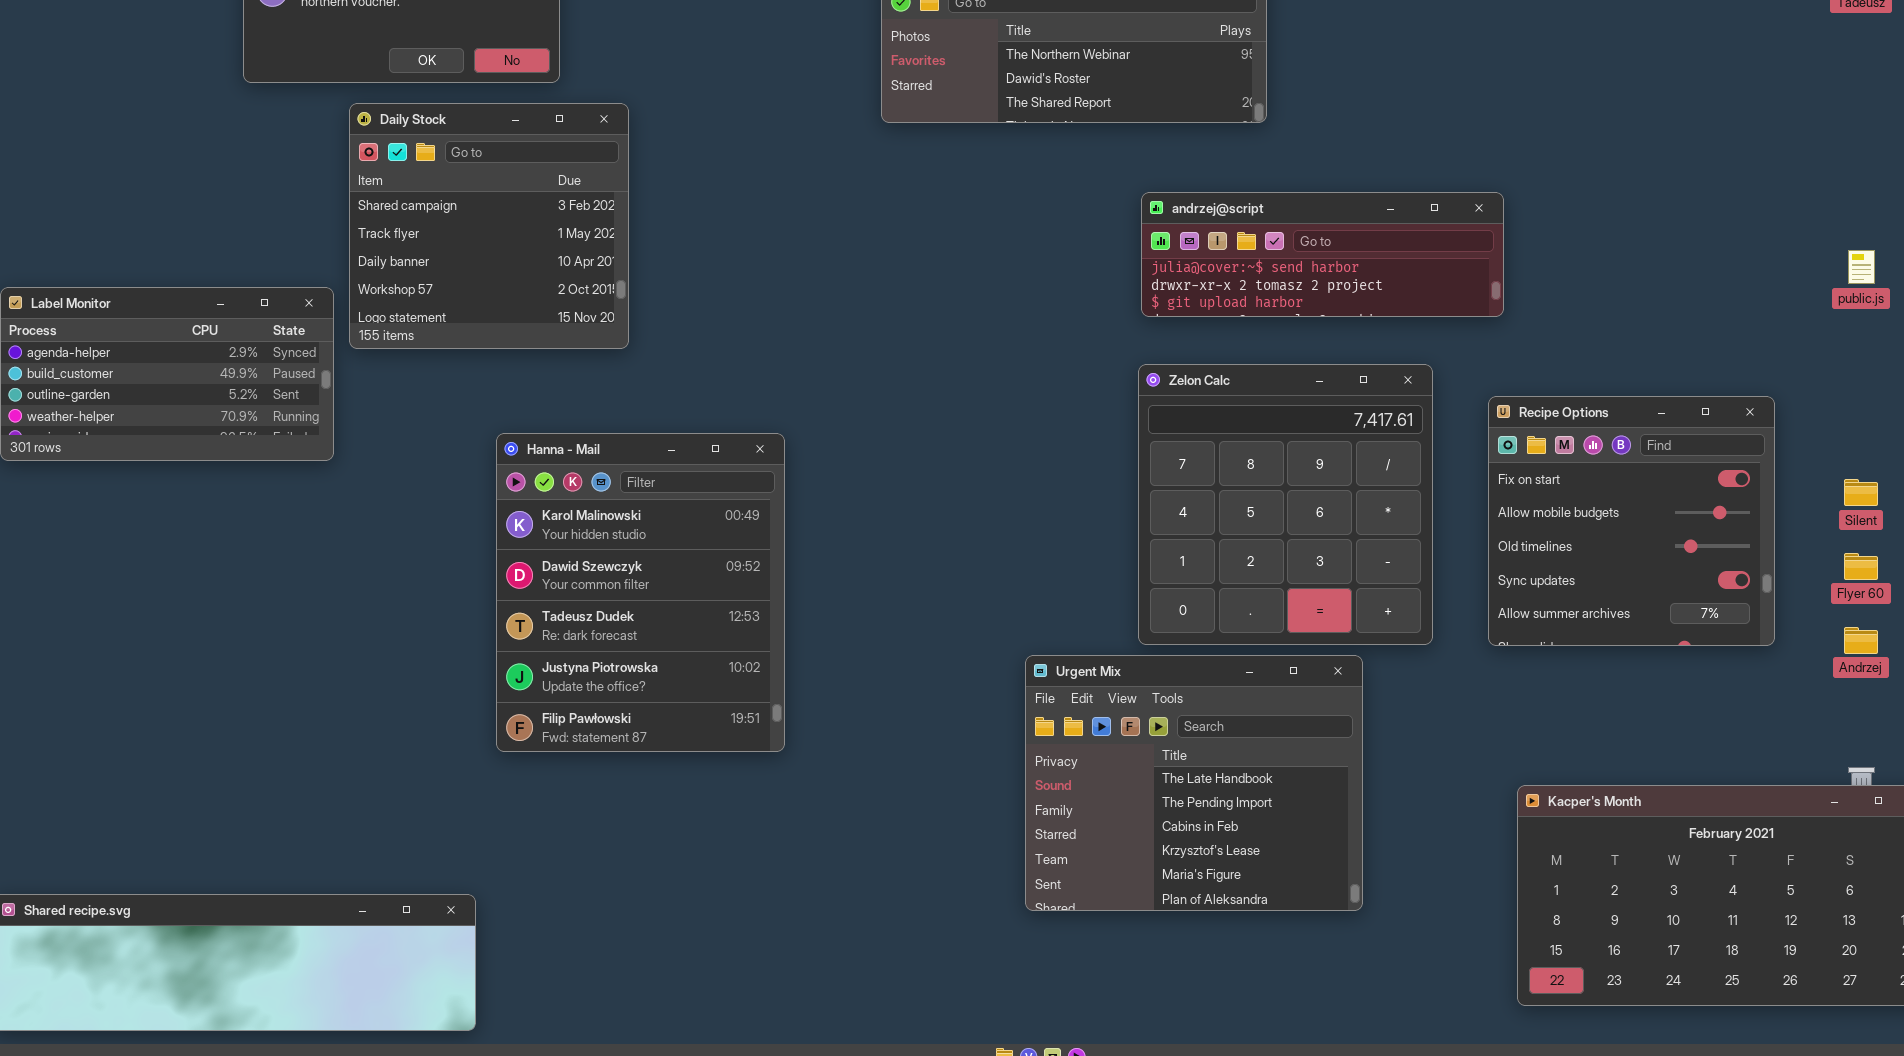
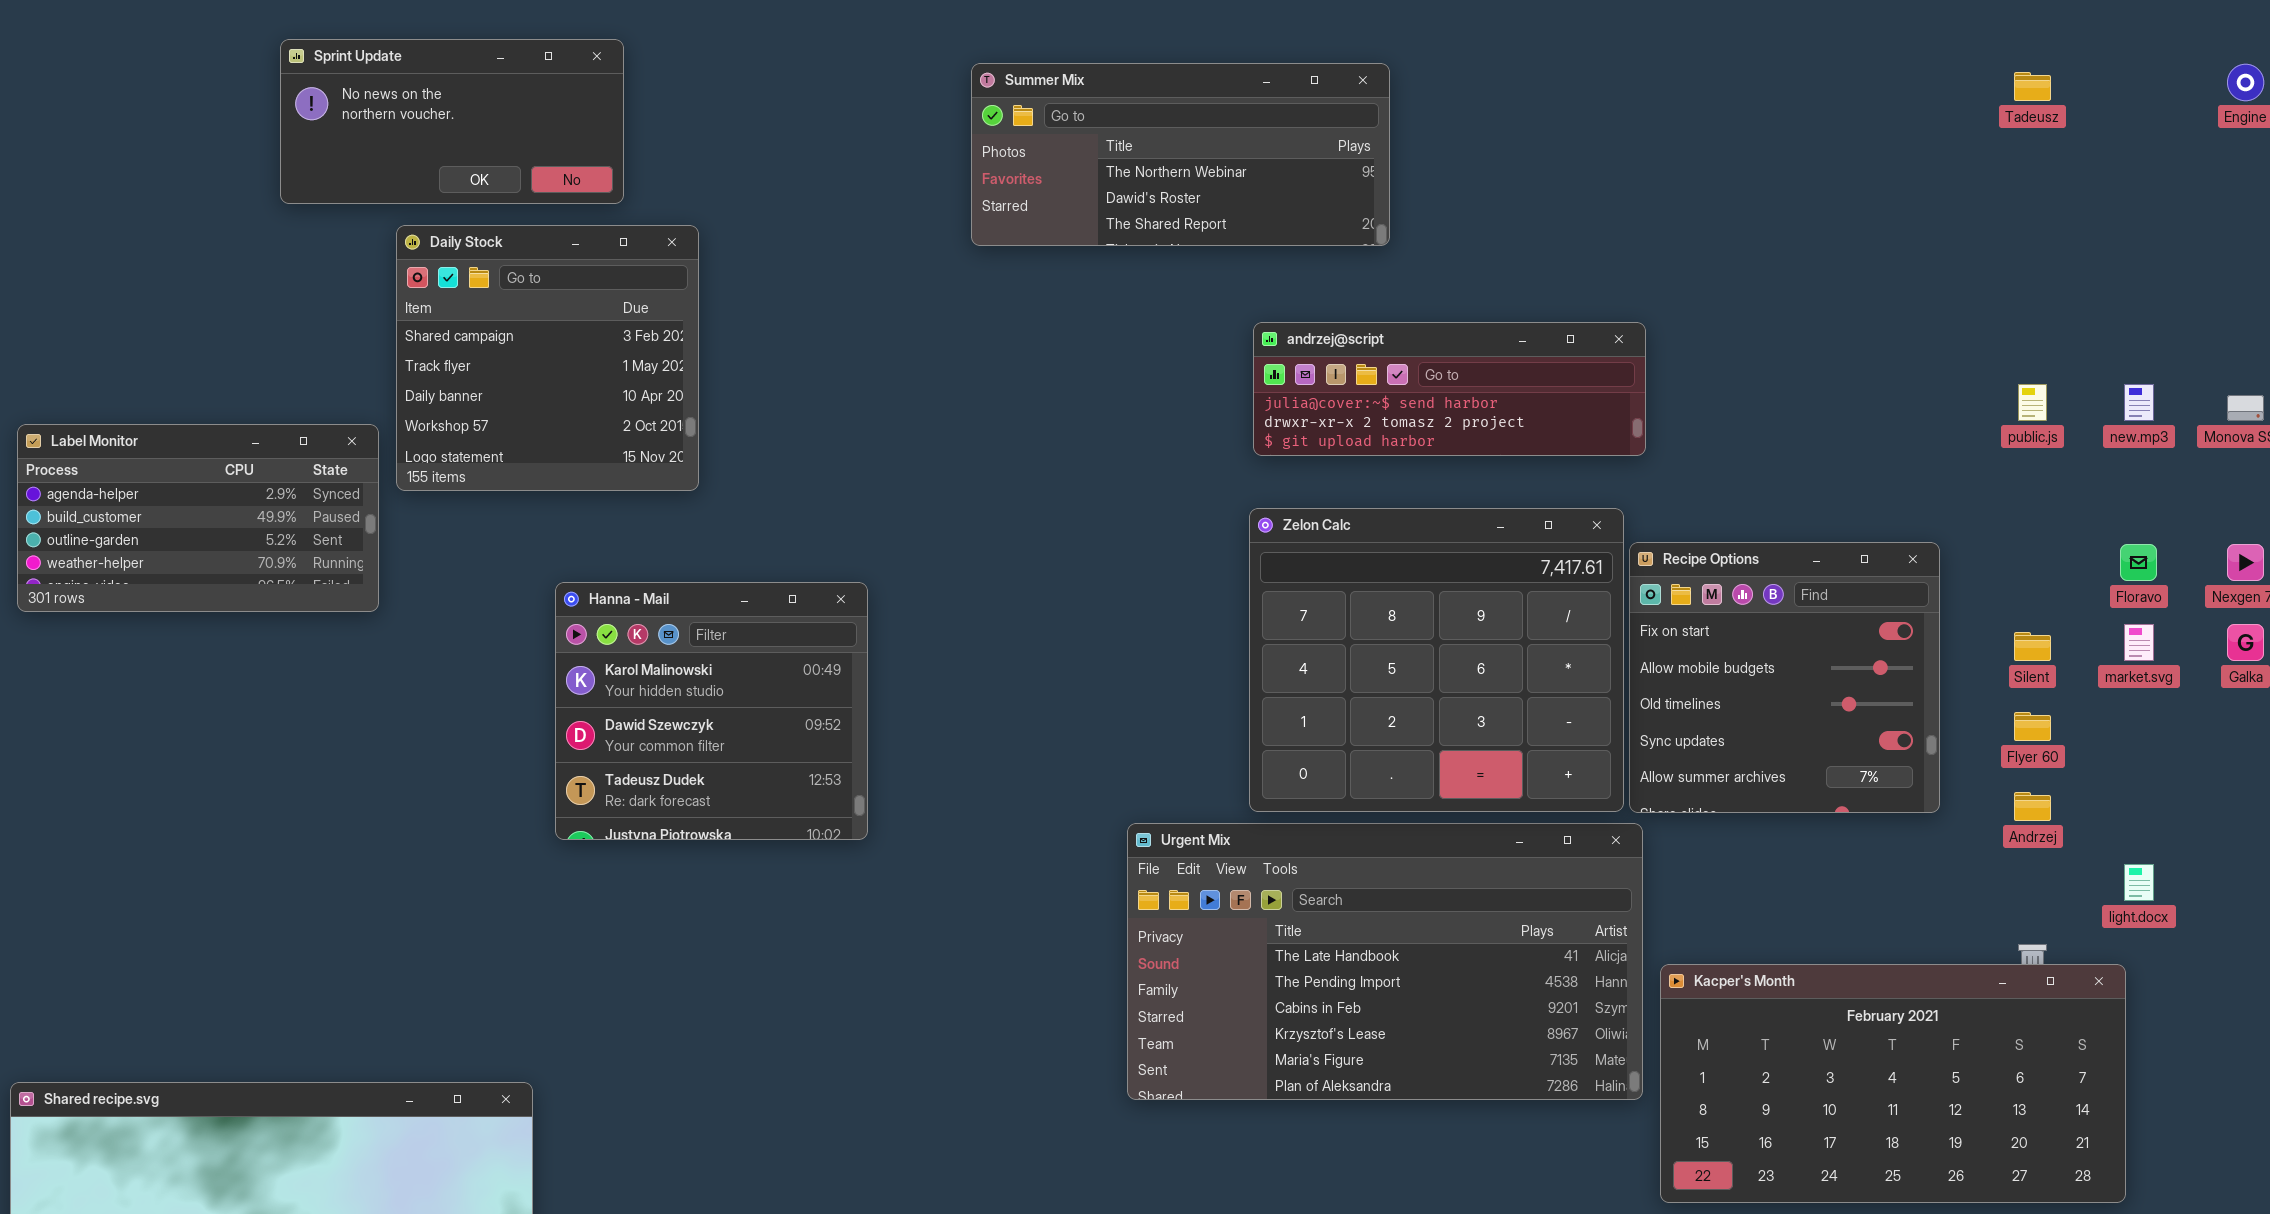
Zelon Calc: [1138,364,1433,645] -> [1249,508,1624,812], resized
Hanna - Mail: [496,433,785,752] -> [555,582,868,840], resized
Urgent Mix: [1025,655,1363,911] -> [1127,823,1643,1100], resized

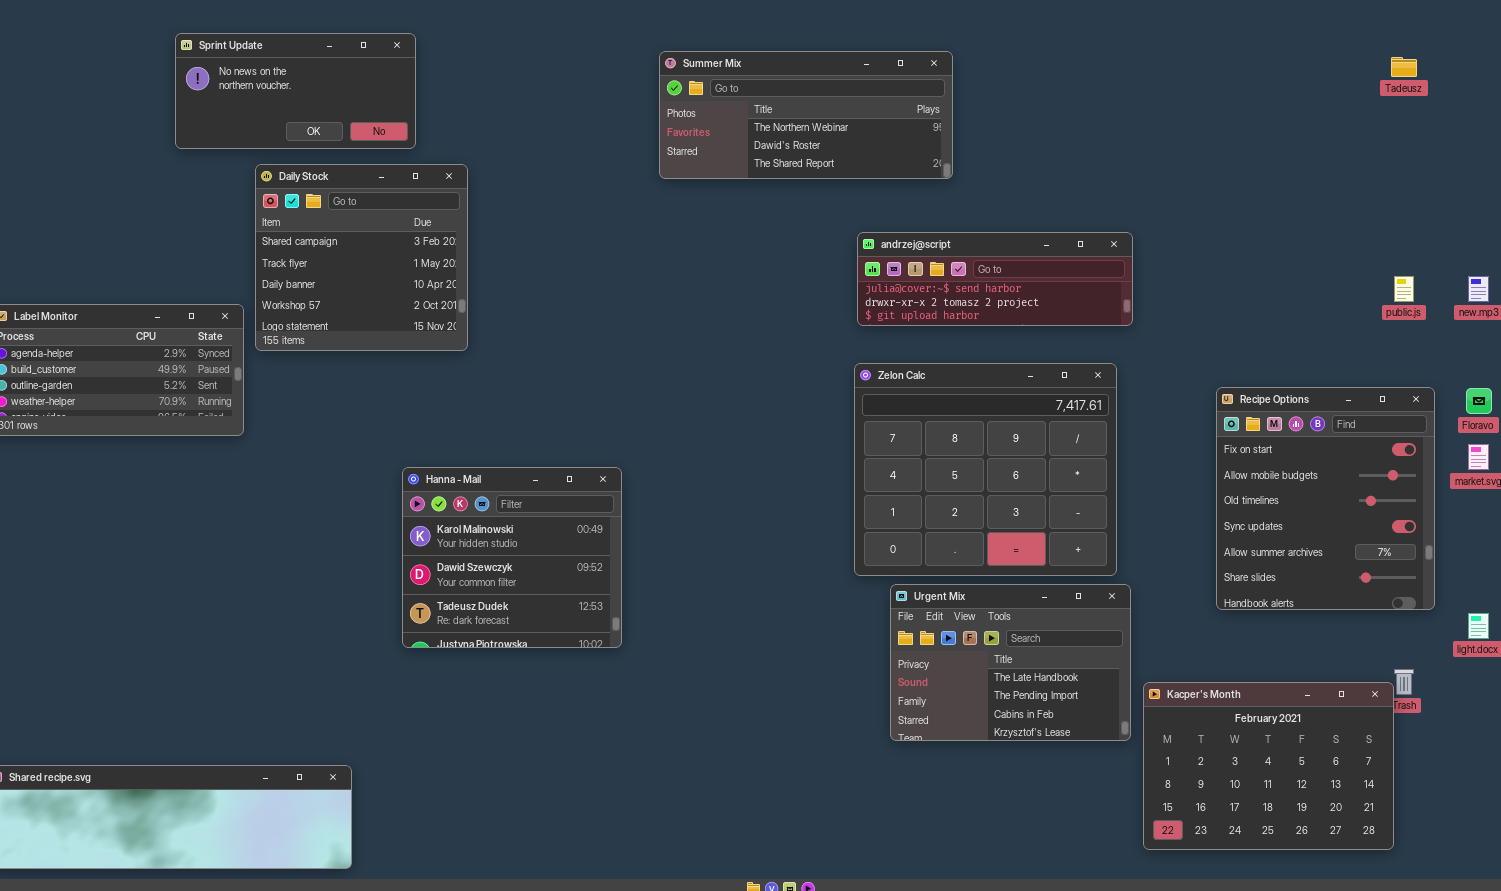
Recipe Options: [1629,542,1940,813] -> [1216,387,1435,610], moved, resized
Hanna - Mail: [555,582,868,840] -> [402,467,622,648], moved
Urgent Mix: [1127,823,1643,1100] -> [890,584,1131,741], resized
Kacper's Month: [1660,964,2126,1203] -> [1143,682,1394,850], resized

